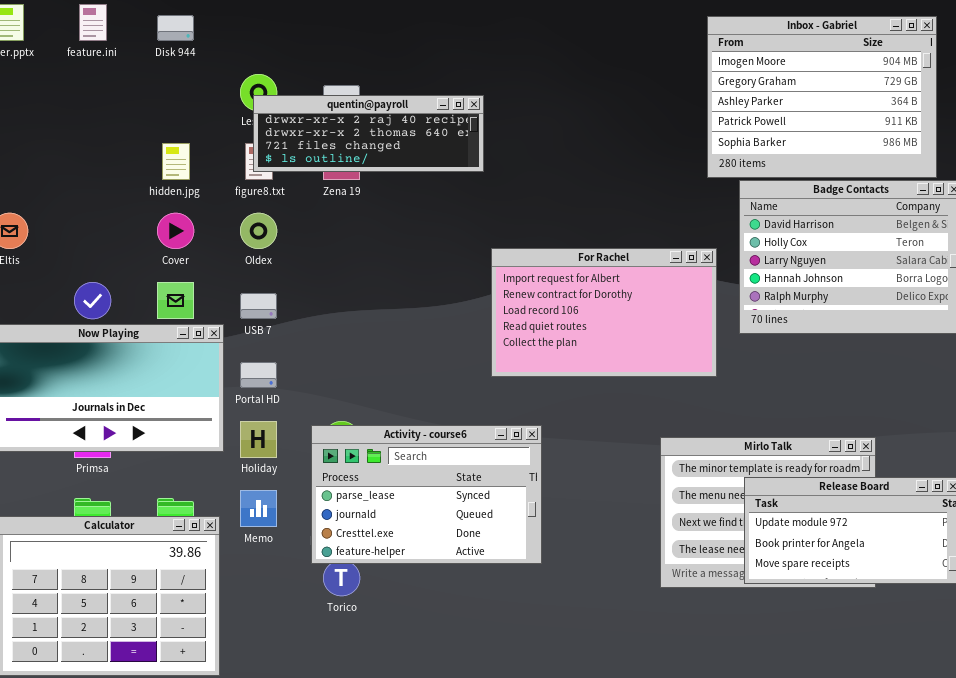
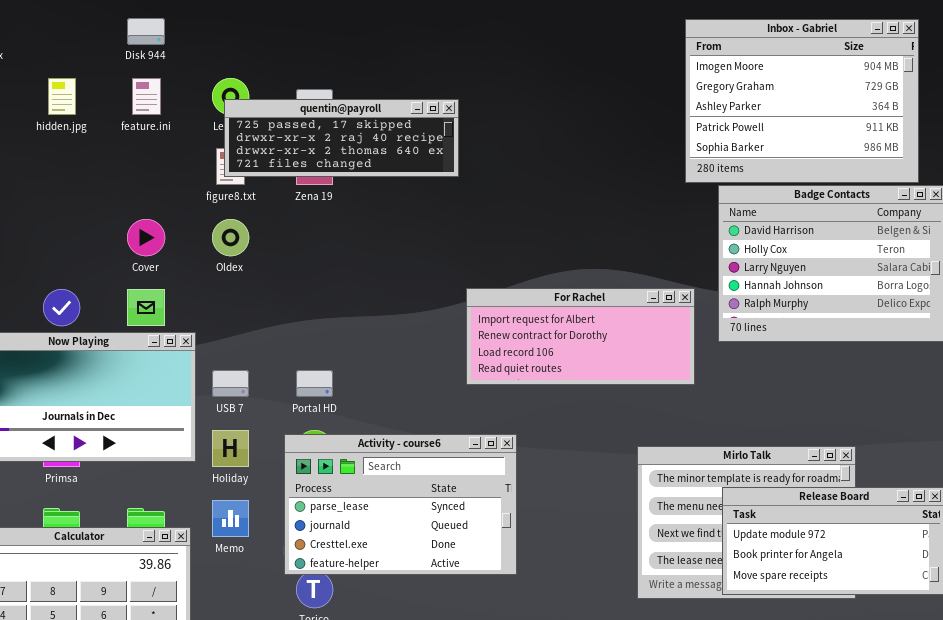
feature.ini: [79,4,107,41] -> [132,78,161,115], moved
quentin@payroll: [253,95,484,172] -> [224,99,459,177], scrolled up 1 row
hidden.jpg: [162,143,190,180] -> [48,78,76,115], moved
For Rachel: [491,248,717,377] -> [466,288,695,385], resized
USB 7: [240,293,277,319] -> [212,370,249,397], moved
Portal HD: [240,362,277,388] -> [296,370,333,397], moved

